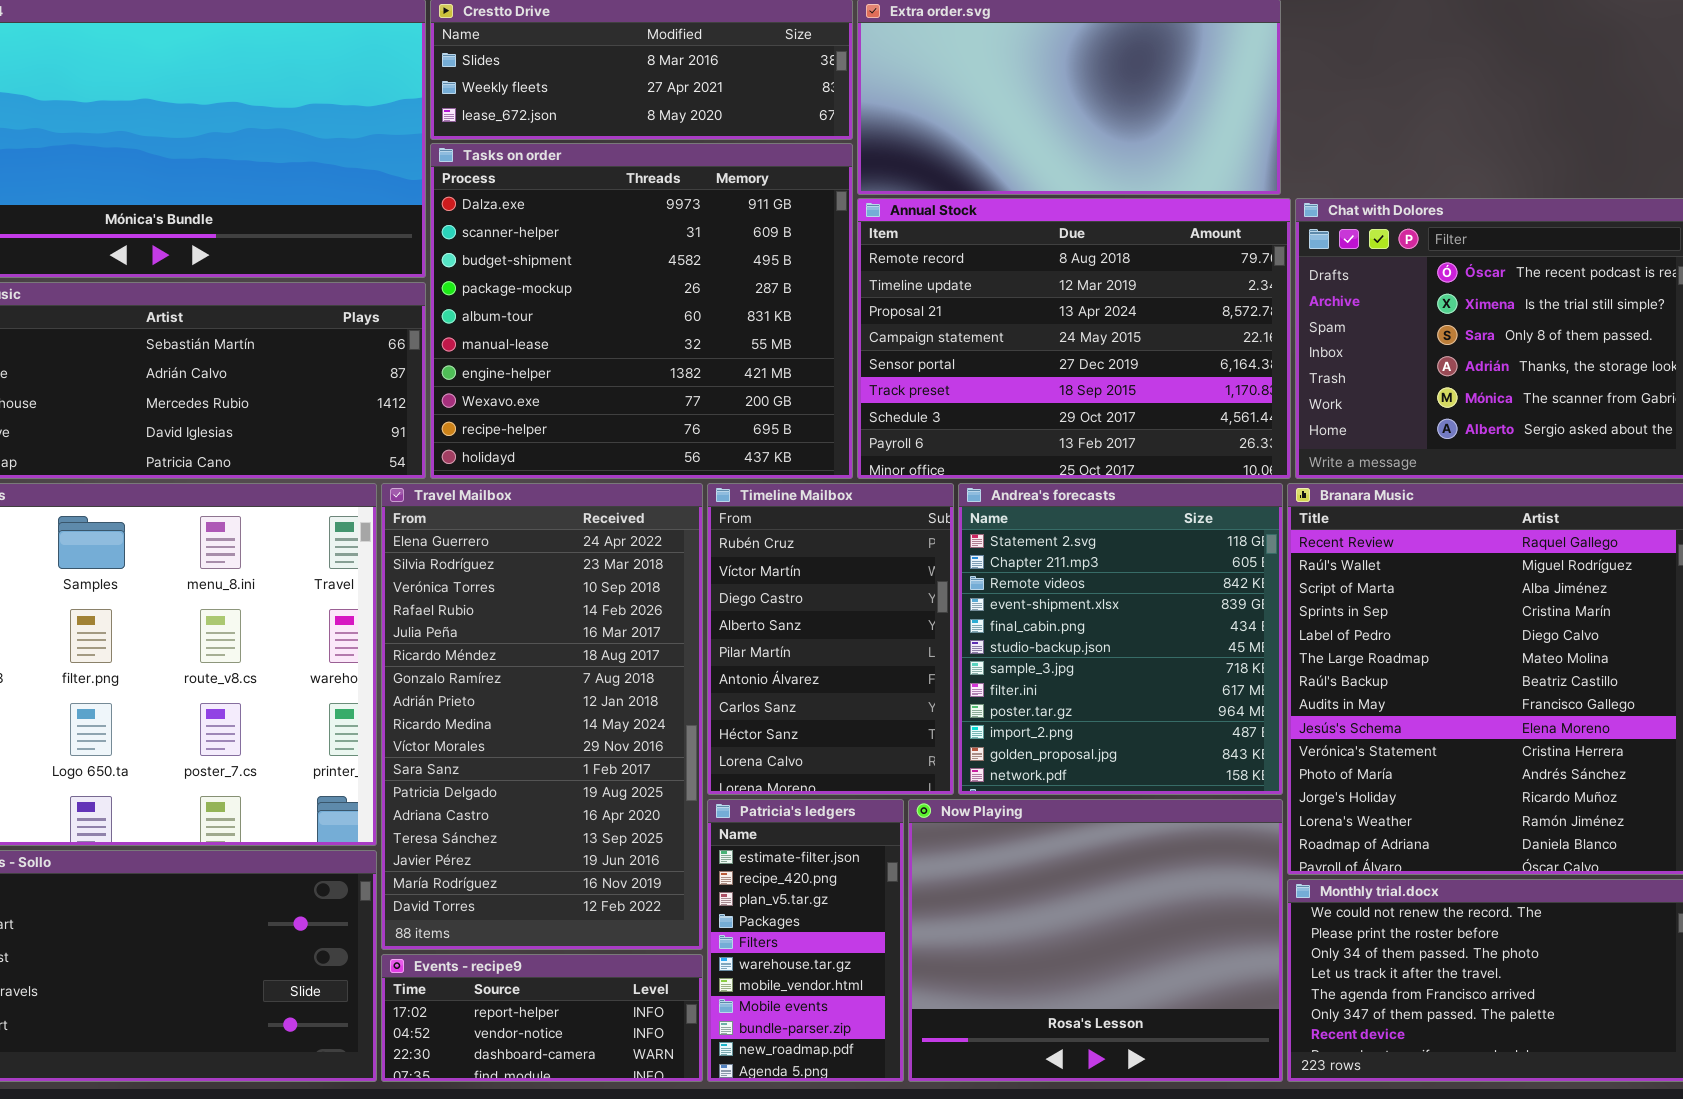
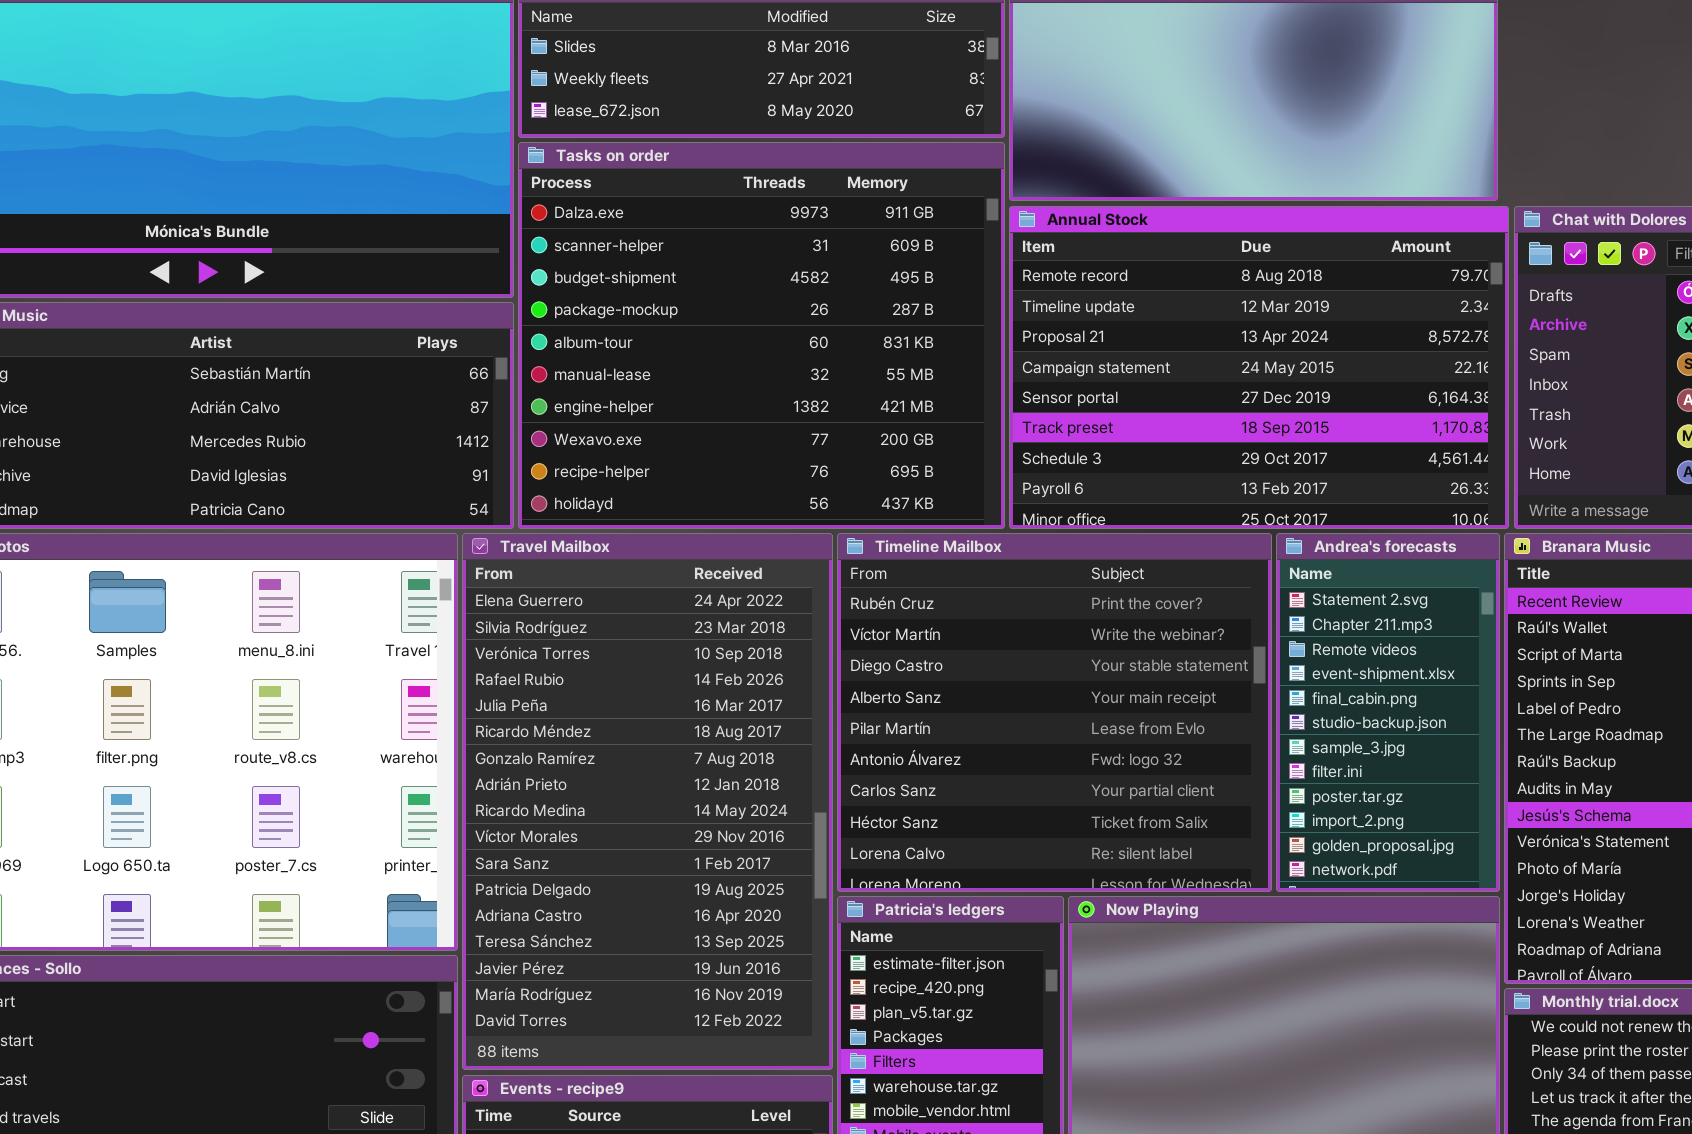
Timeline Mailbox: [707,483,954,795] -> [837,533,1272,892], resized
Andrea's forecasts: [958,483,1283,795] -> [1276,533,1500,892], resized

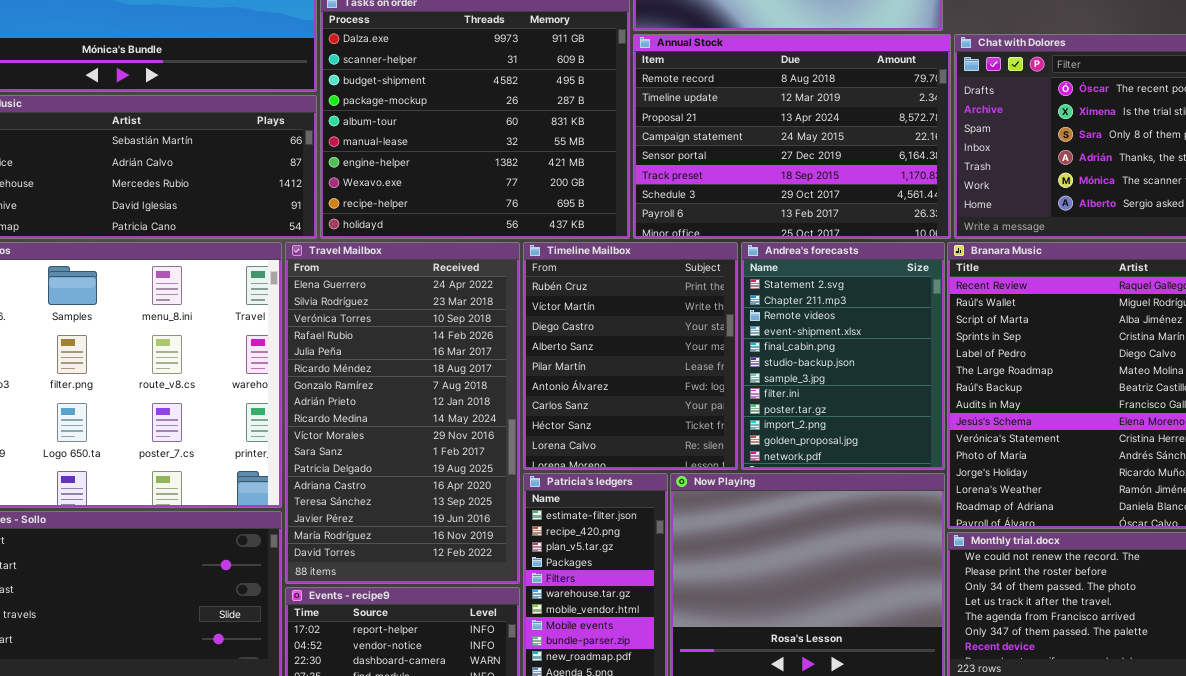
Timeline Mailbox: [837,533,1272,892] -> [523,242,738,470], resized
Andrea's forecasts: [1276,533,1500,892] -> [741,242,945,470], resized

